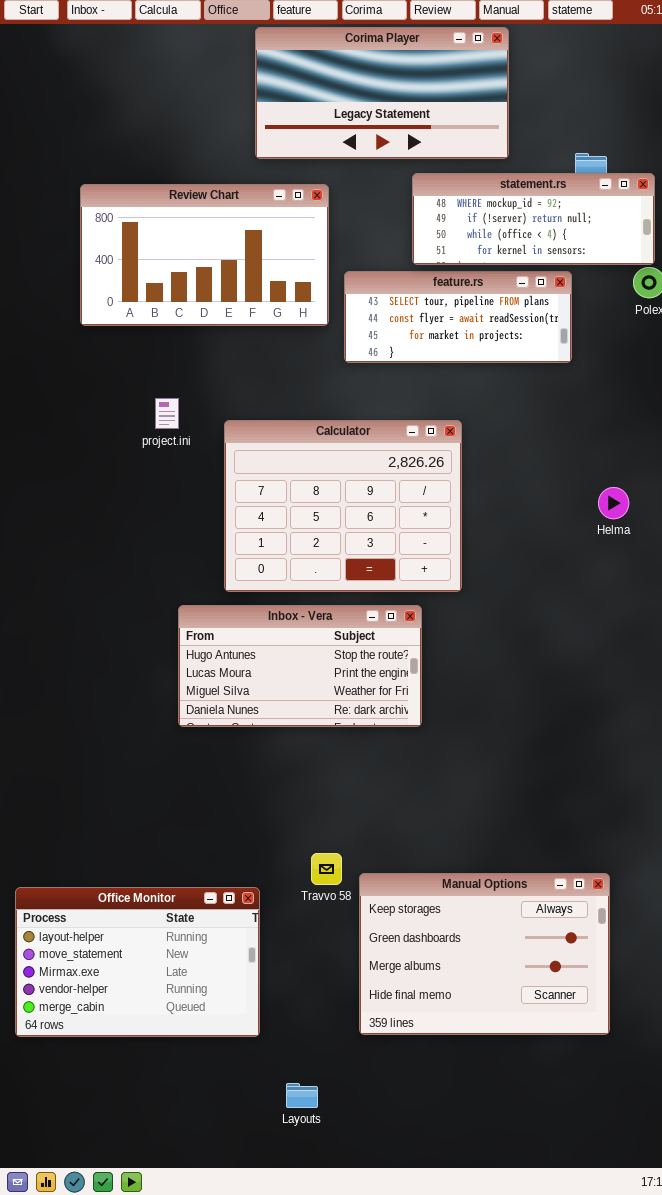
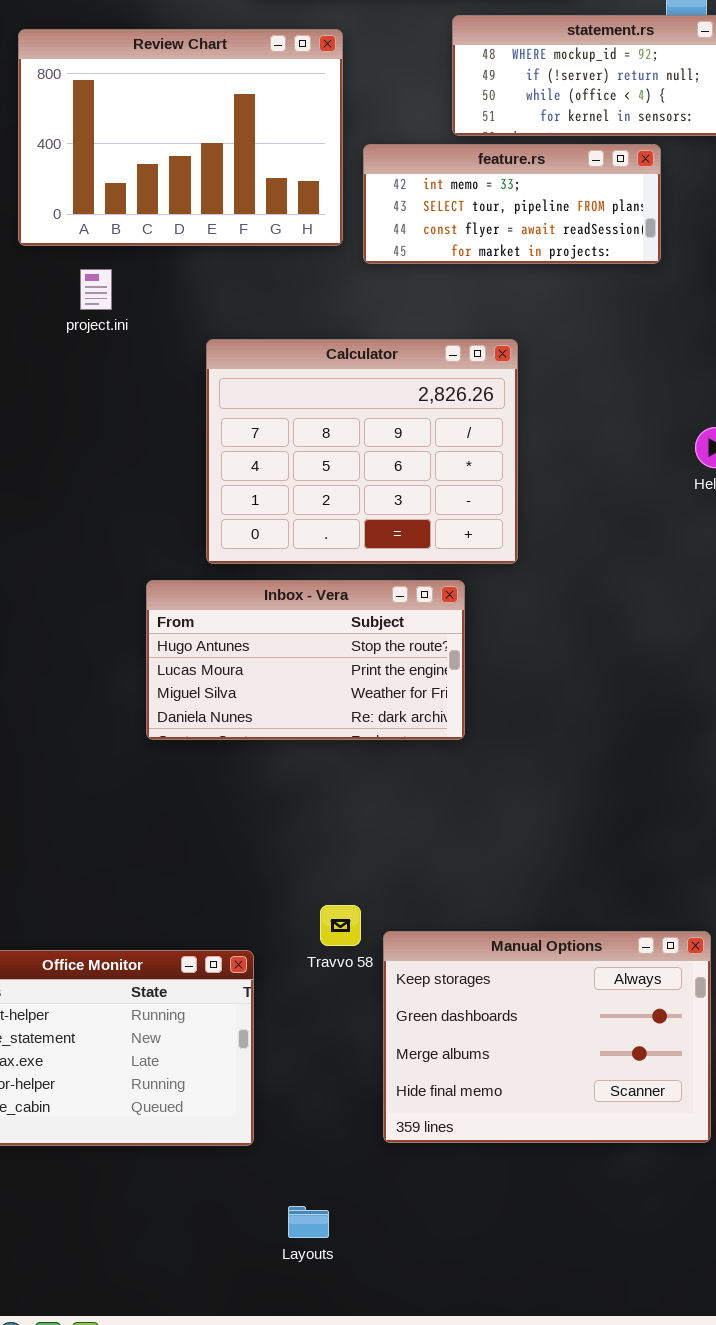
Review Chart: [80,184,329,326] -> [18,29,343,246], resized
feature.rs: [344,271,572,363] -> [363,144,661,264], scrolled up 1 row
project.ini: [155,398,179,429] -> [80,269,112,310], moved

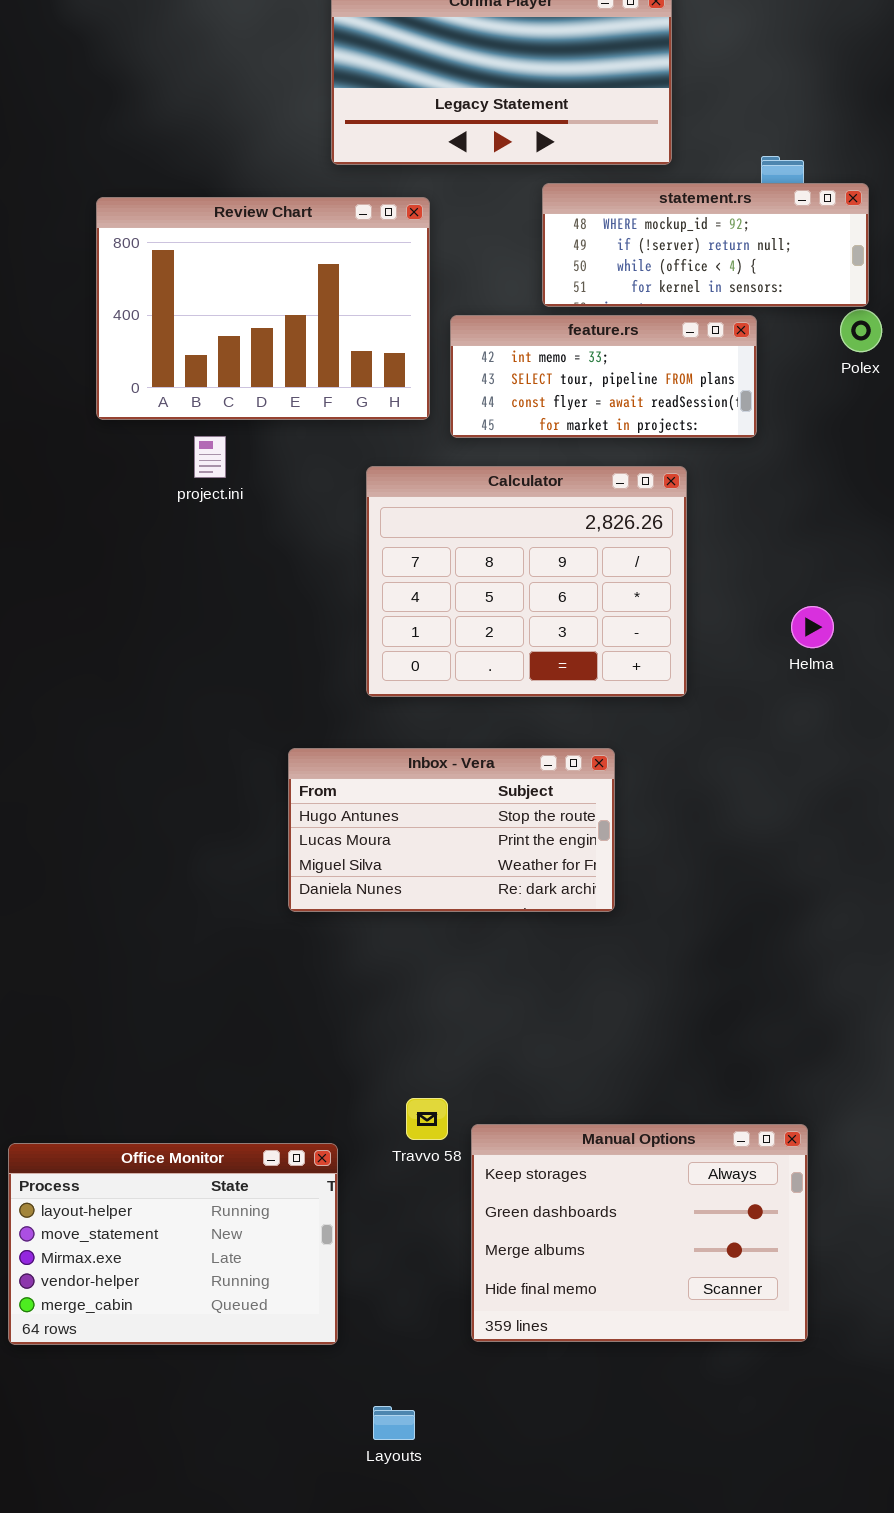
project.ini: [80,269,112,310] -> [194,436,226,478], moved
Calculator: [206,339,518,564] -> [366,466,687,697], moved
Inbox - Vera: [146,580,465,740] -> [288,748,615,912], moved

